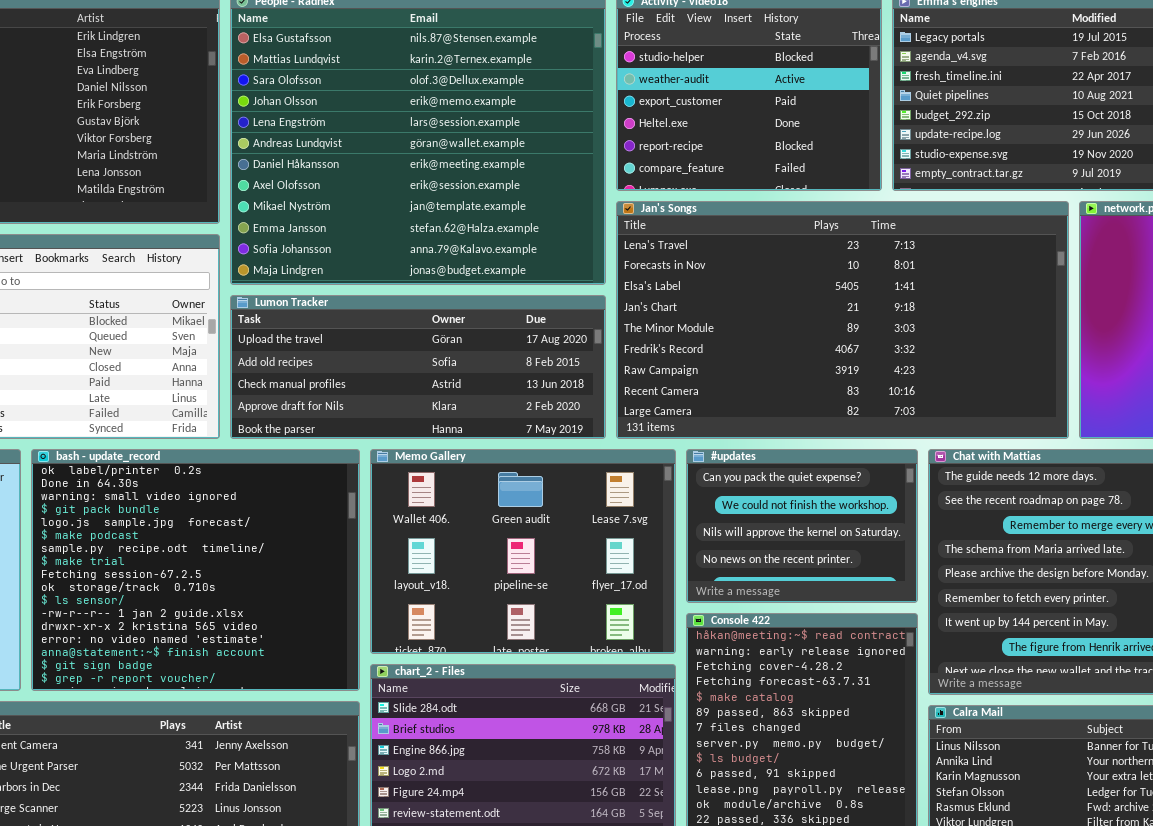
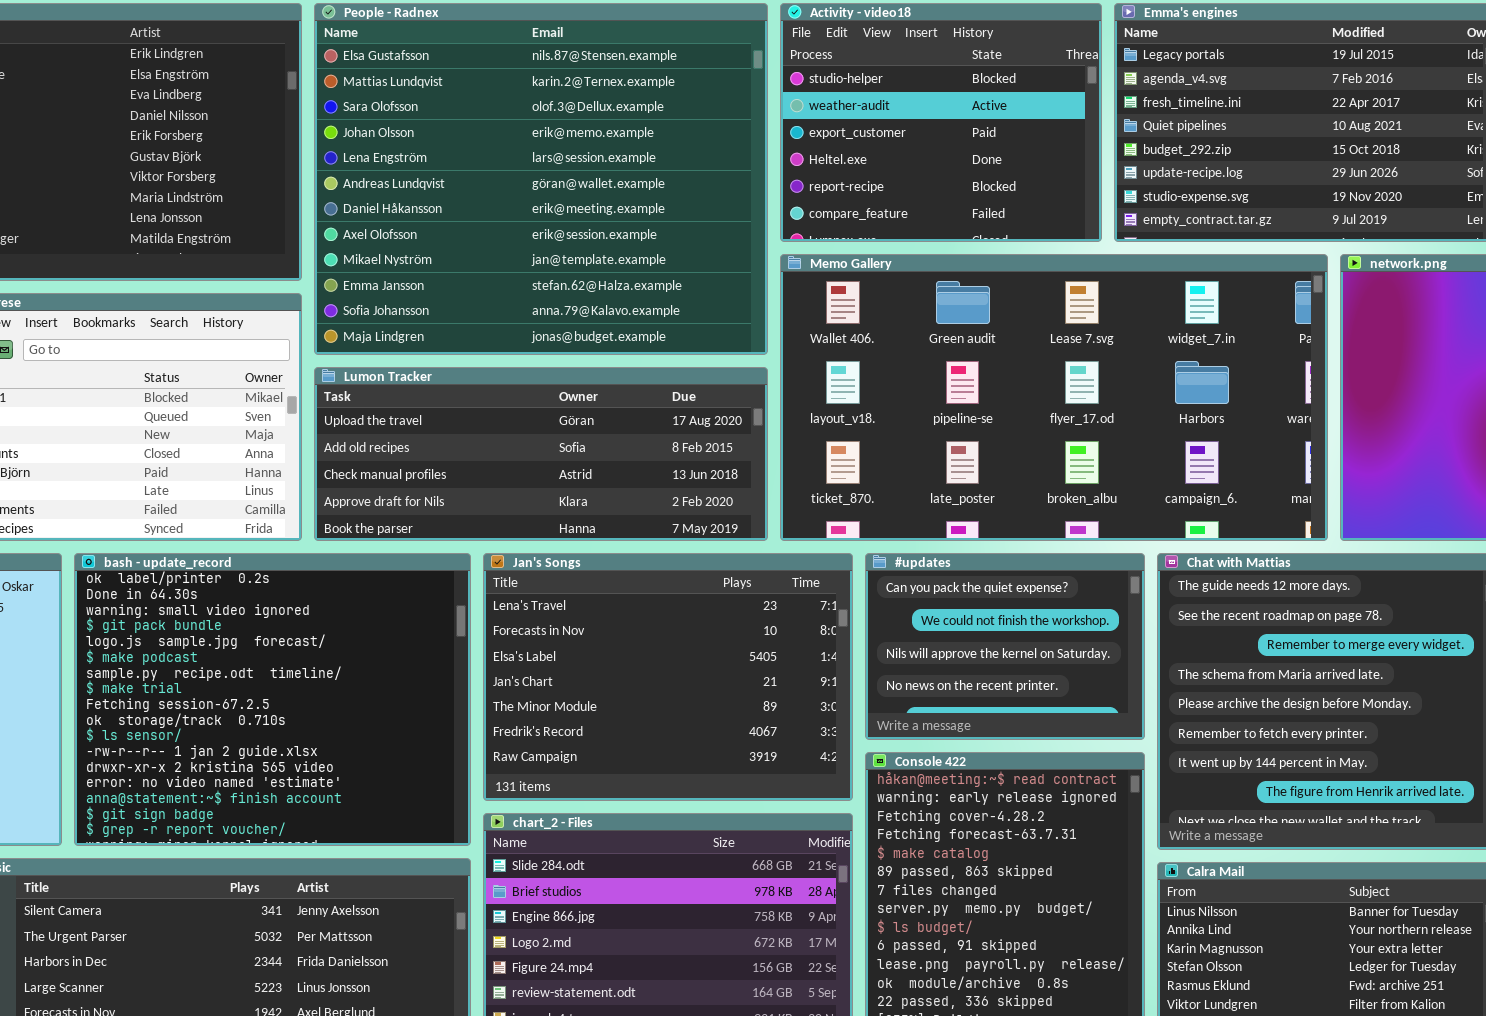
Jan's Songs: [616,201,1069,439] -> [483,553,853,801], moved, resized
Memo Gallery: [370,449,676,654] -> [780,254,1328,541], moved, resized

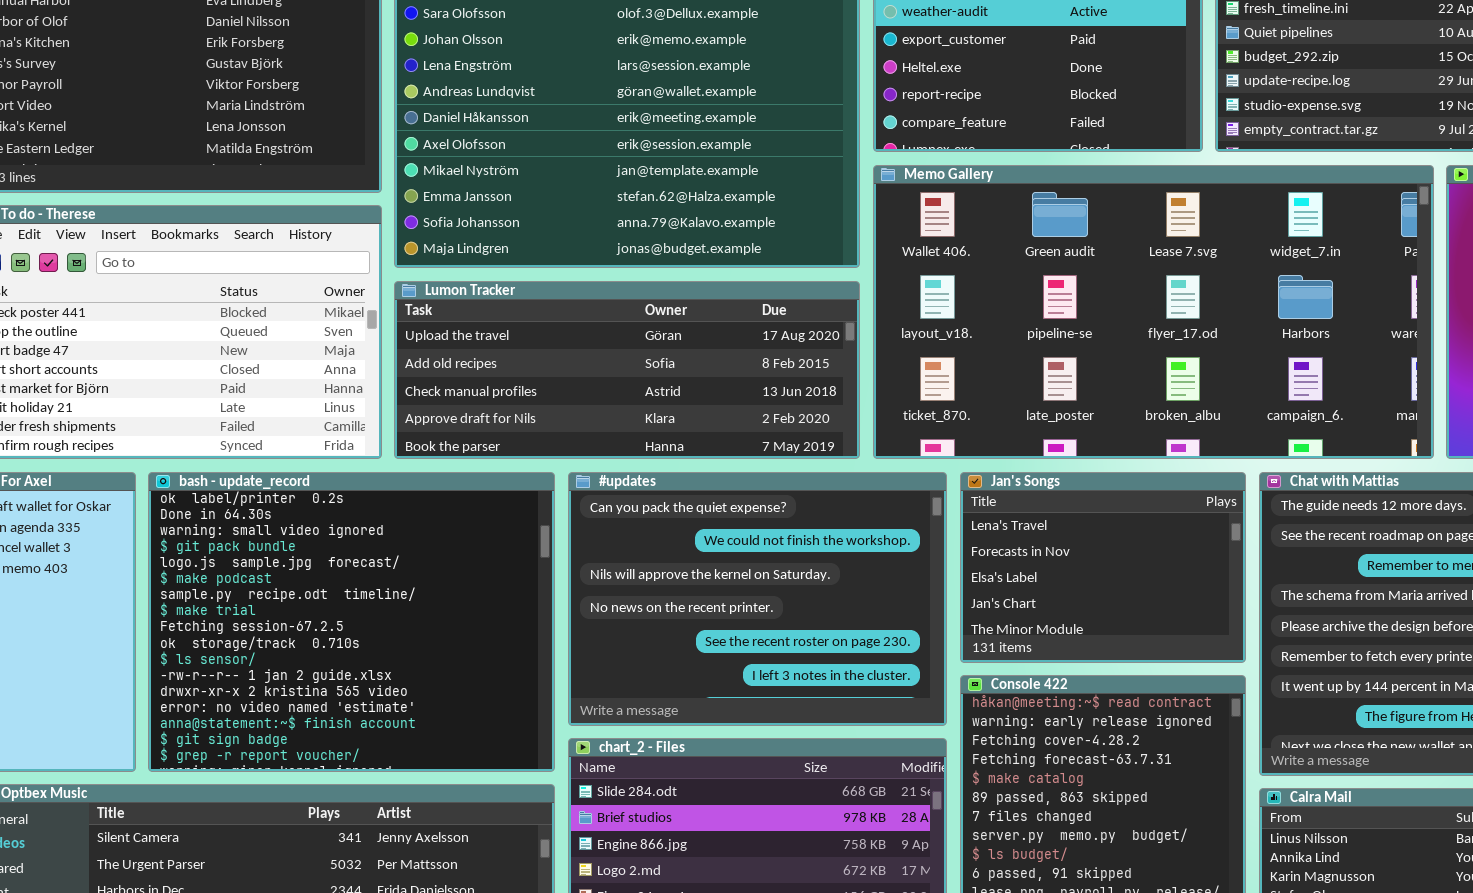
Jan's Songs: [483,553,853,801] -> [960,472,1246,663], moved, resized
#updates: [865,553,1145,740] -> [568,472,947,726], moved, resized

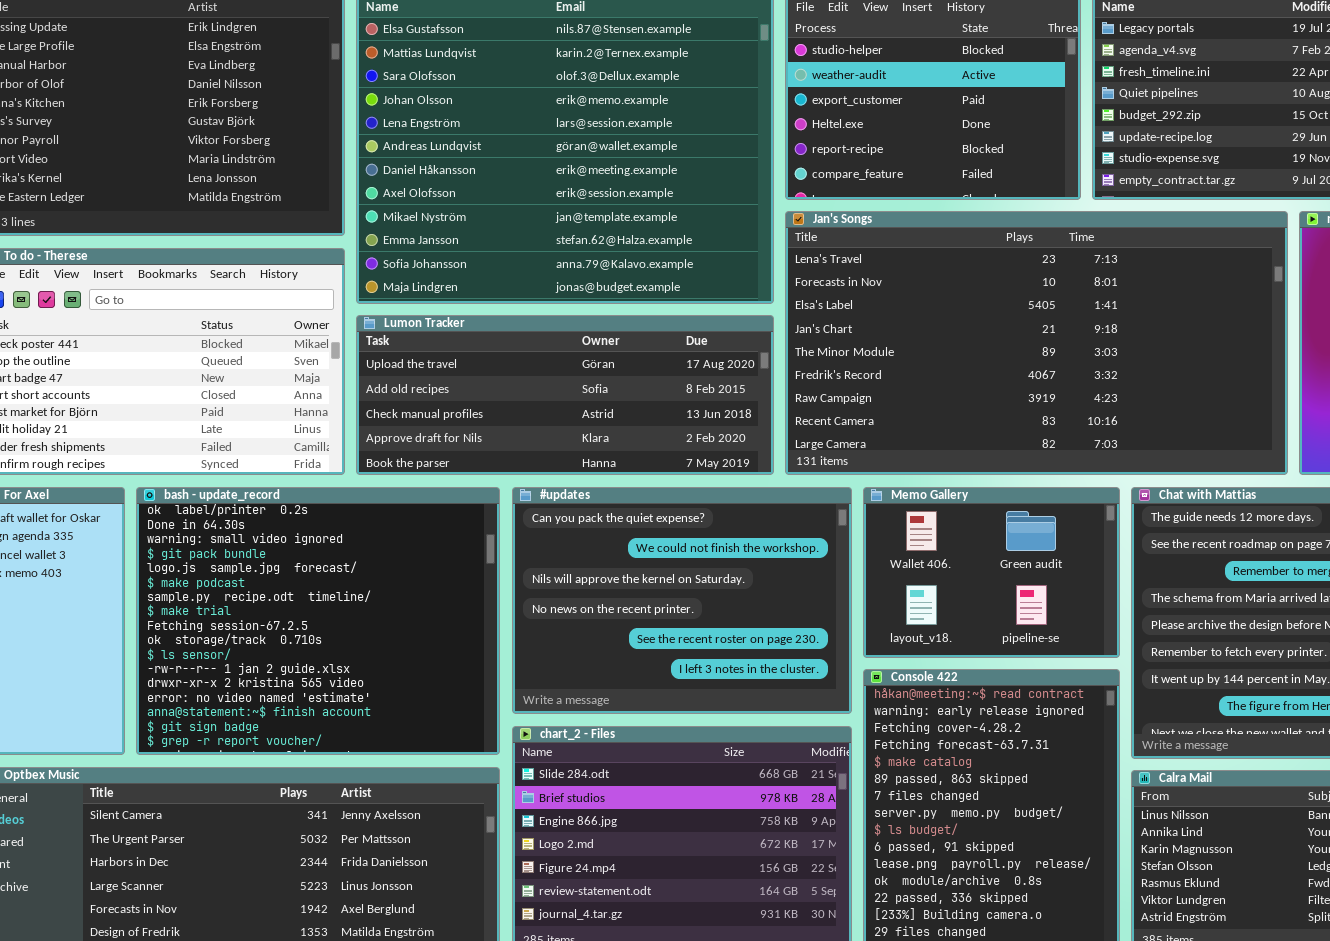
Memo Gallery: [873,165,1434,459] -> [863,487,1120,658], moved, resized
Jan's Songs: [960,472,1246,663] -> [785,211,1288,475], moved, resized

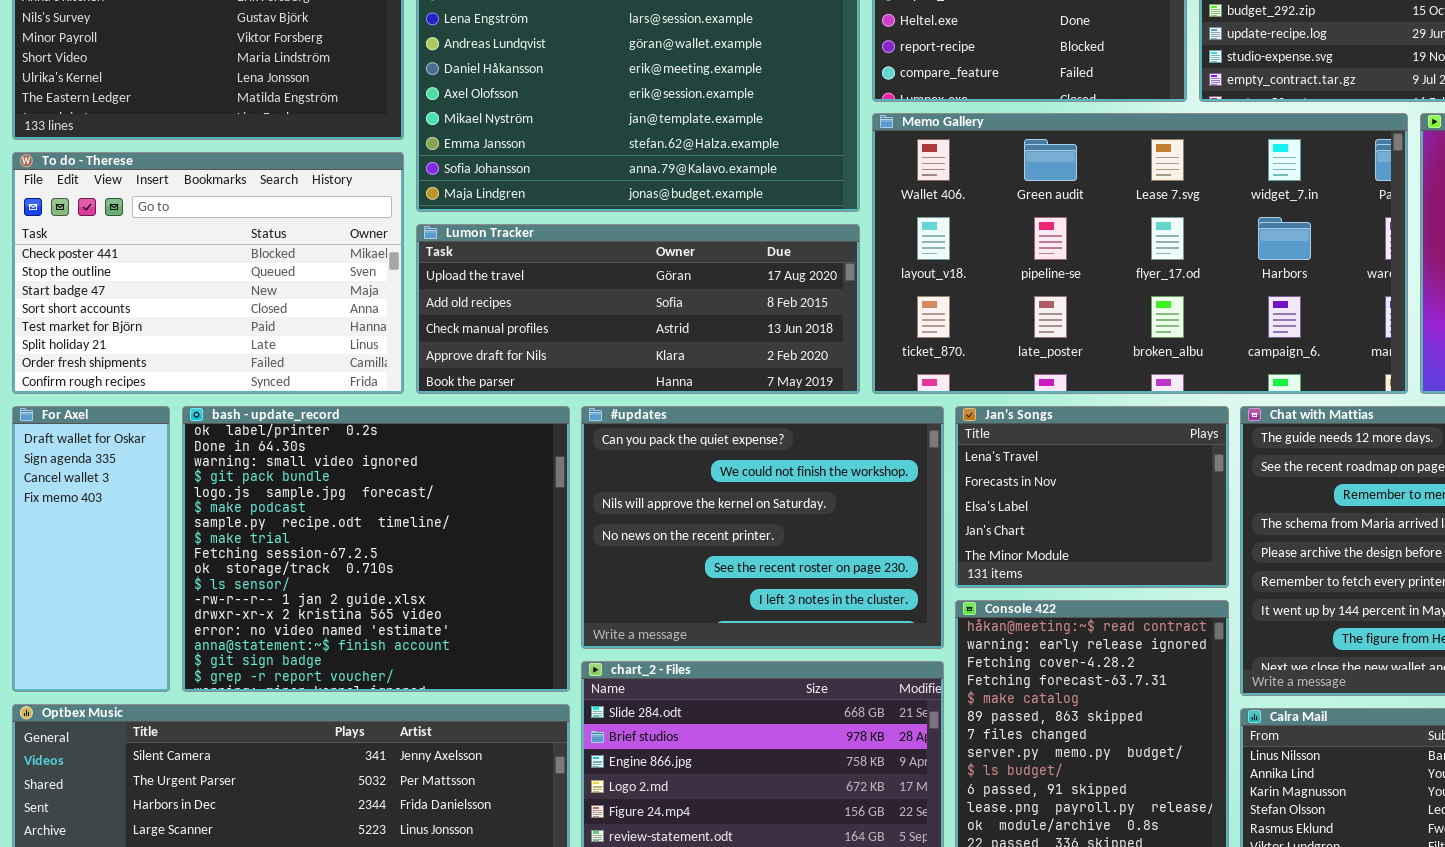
Jan's Songs: [785,211,1288,475] -> [955,406,1229,588], moved, resized
Memo Gallery: [863,487,1120,658] -> [872,113,1408,394], moved, resized

